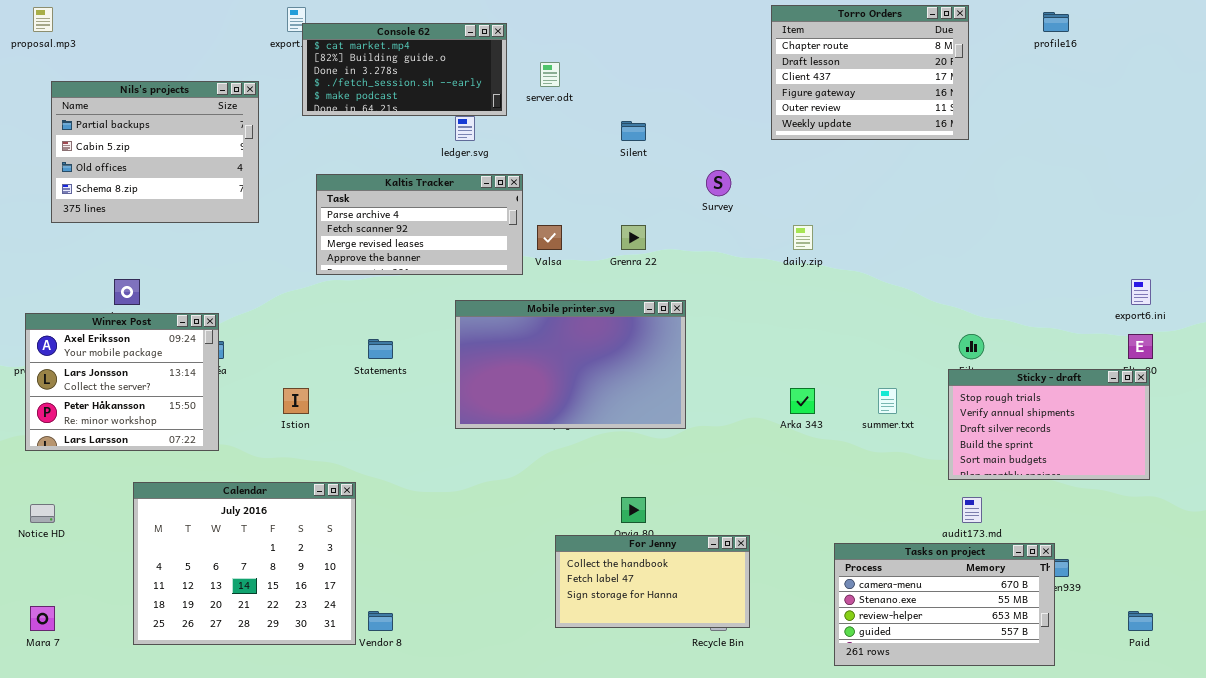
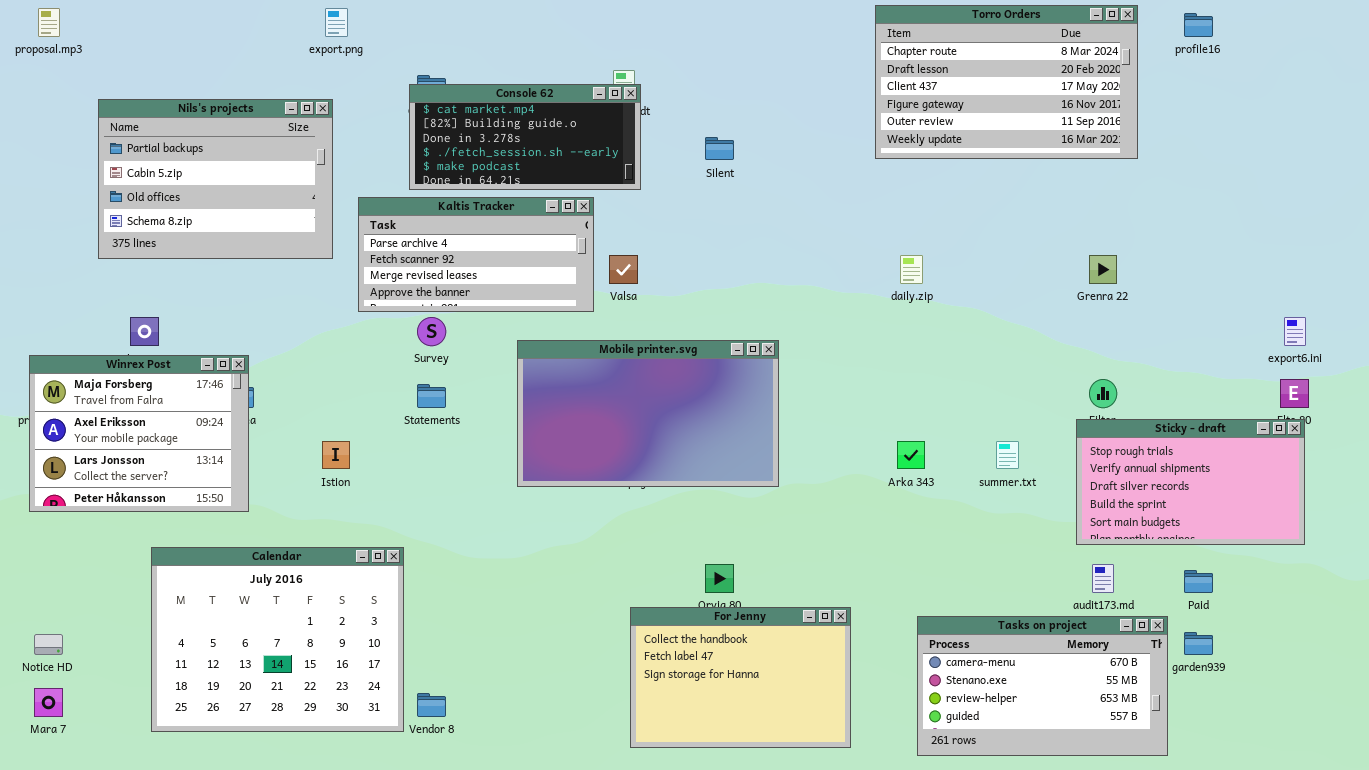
Torro Orders: [771,5,969,140] -> [875,5,1138,159], resized
Console 62: [302,23,507,116] -> [409,84,641,190], moved
Nils's projects: [51,81,259,223] -> [98,99,333,259], moved
Survey: [706,170,731,196] -> [417,317,446,346], moved
Grenra 22: [621,225,646,250] -> [1089,255,1117,284], moved
Winrex Post: [25,313,219,451] -> [29,355,249,512], scrolled up 1 row
Notice HD: [30,504,55,523] -> [34,634,63,655], moved
For Jenny: [555,535,750,628] -> [630,607,851,748], resized
Tasks on project: [834,543,1055,666] -> [917,616,1168,756], moved
Paid: [1128,611,1153,631] -> [1184,570,1213,593], moved

